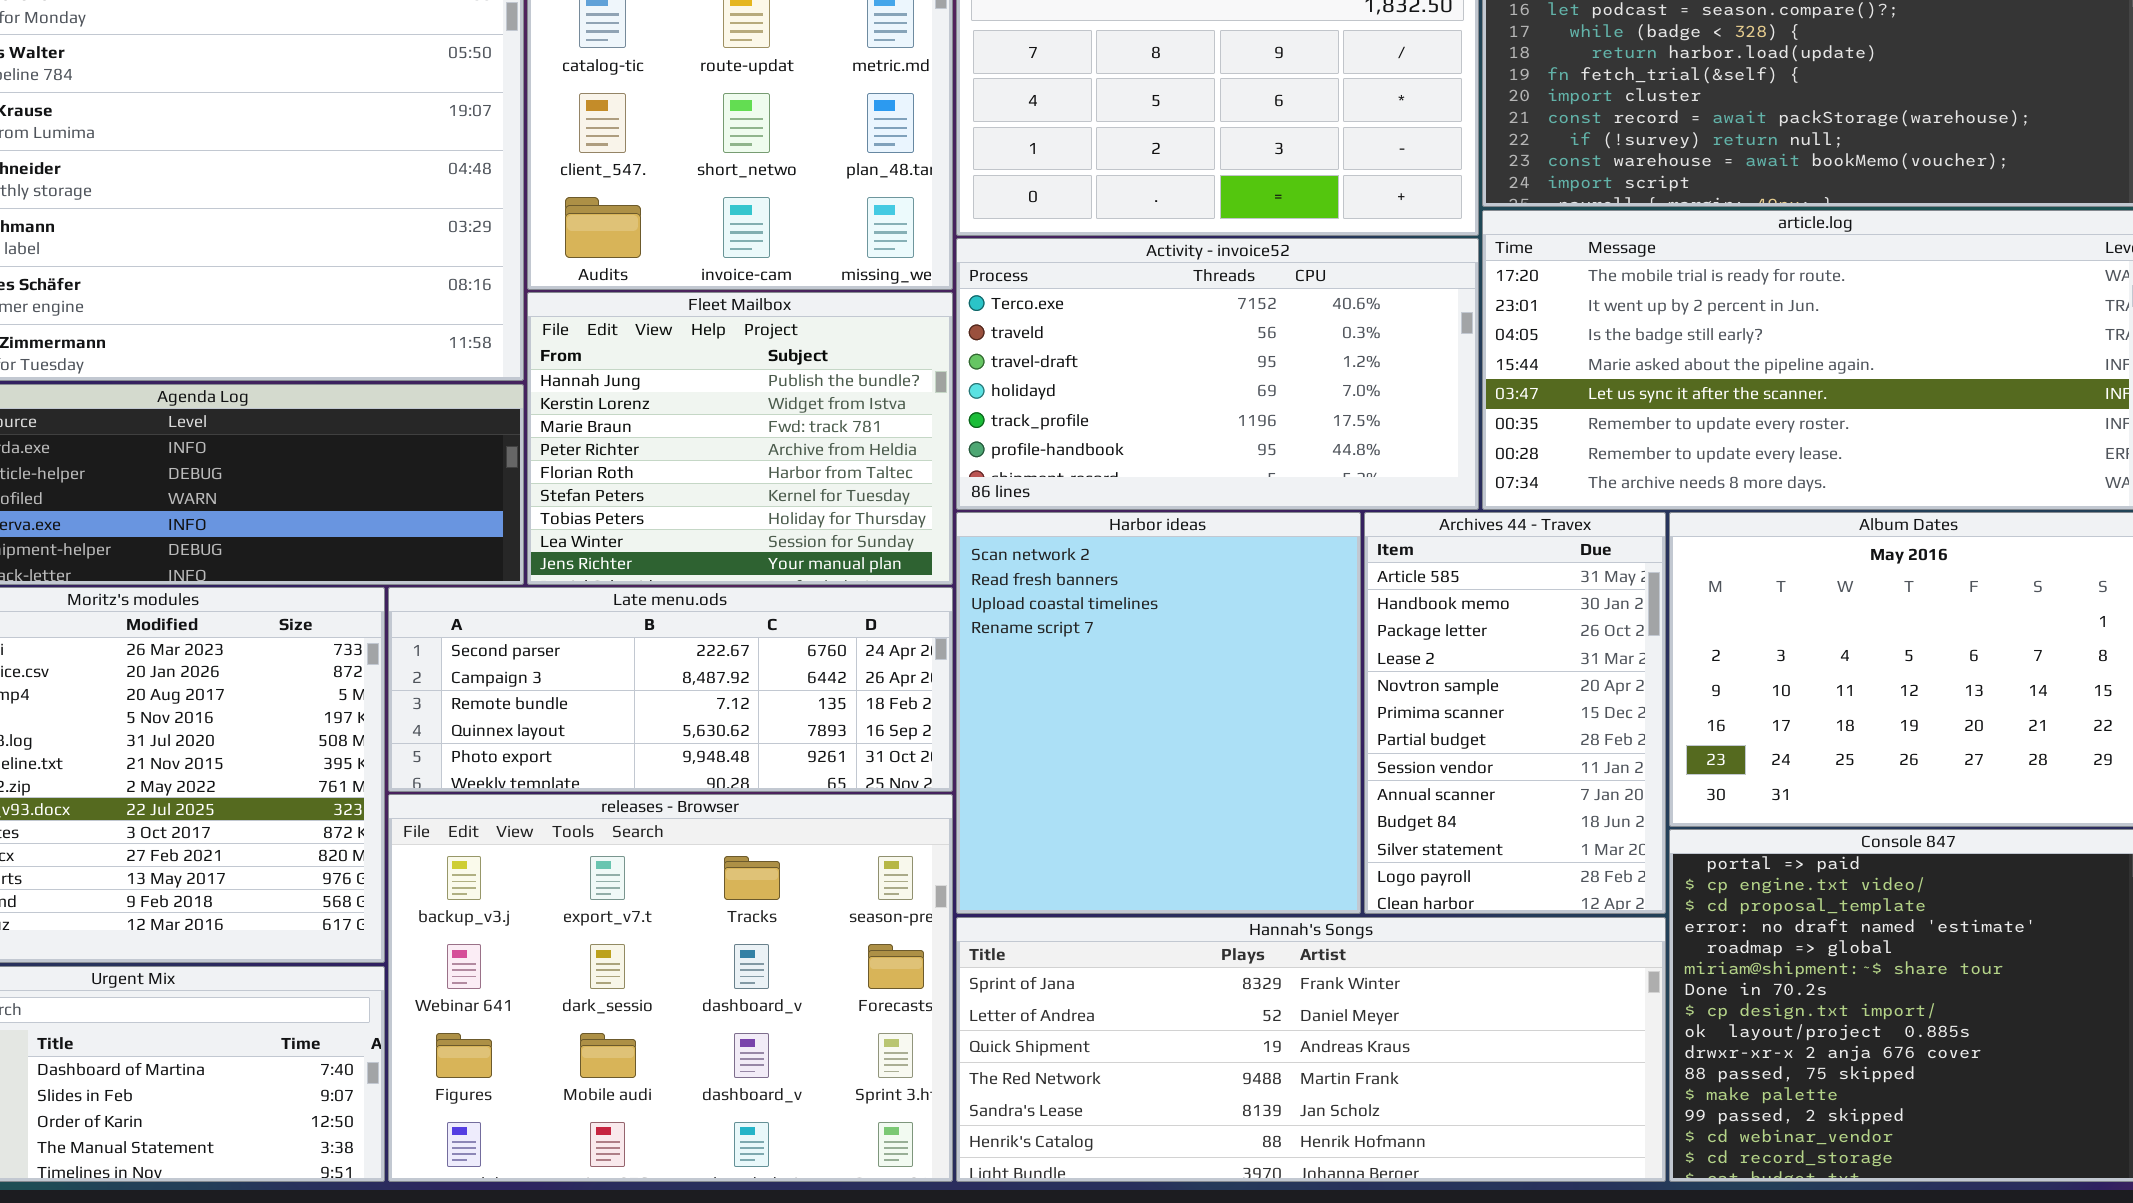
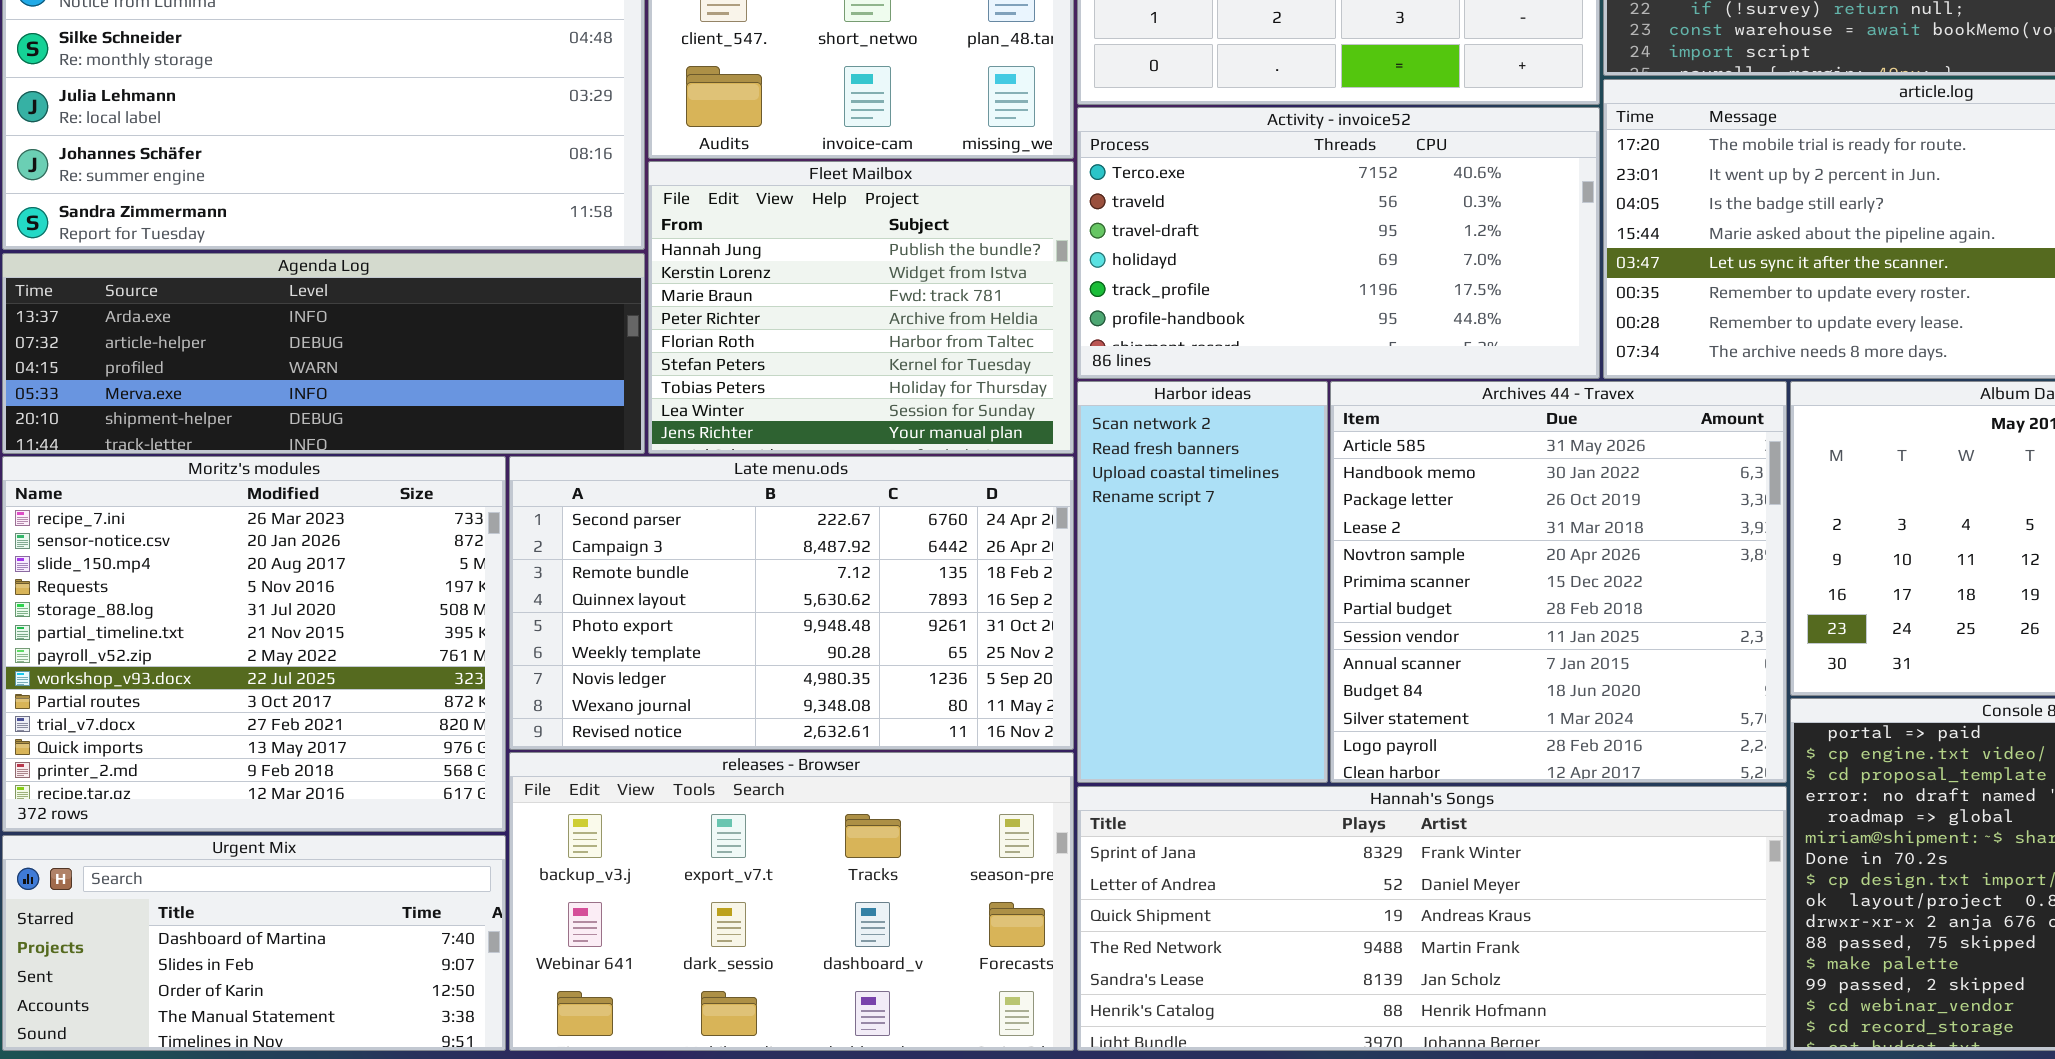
Harbor ideas: [956,512,1361,914] -> [1077,381,1328,783], resized
Archives 44 - Travex: [1364,512,1666,914] -> [1330,381,1787,783], resized
Late menu.ods: [388,587,953,792] -> [509,456,1074,750], resized
releases - Browser: [388,794,953,1182] -> [509,752,1074,1051], resized

